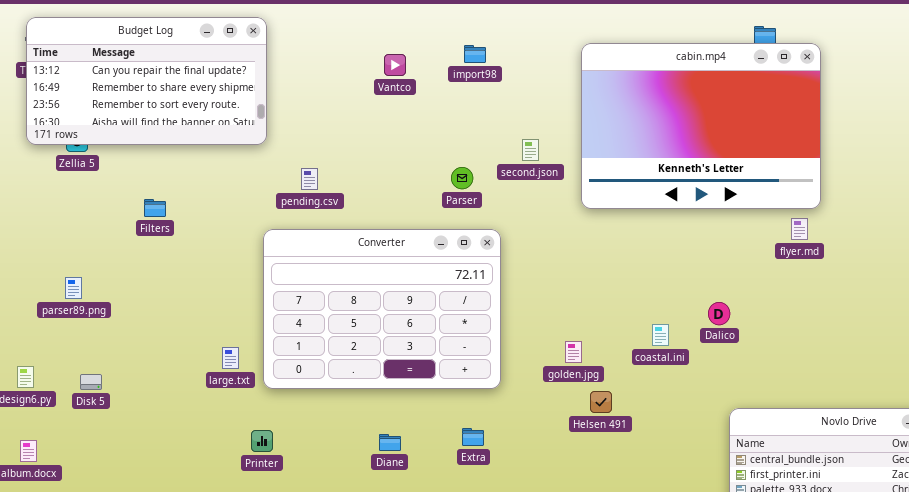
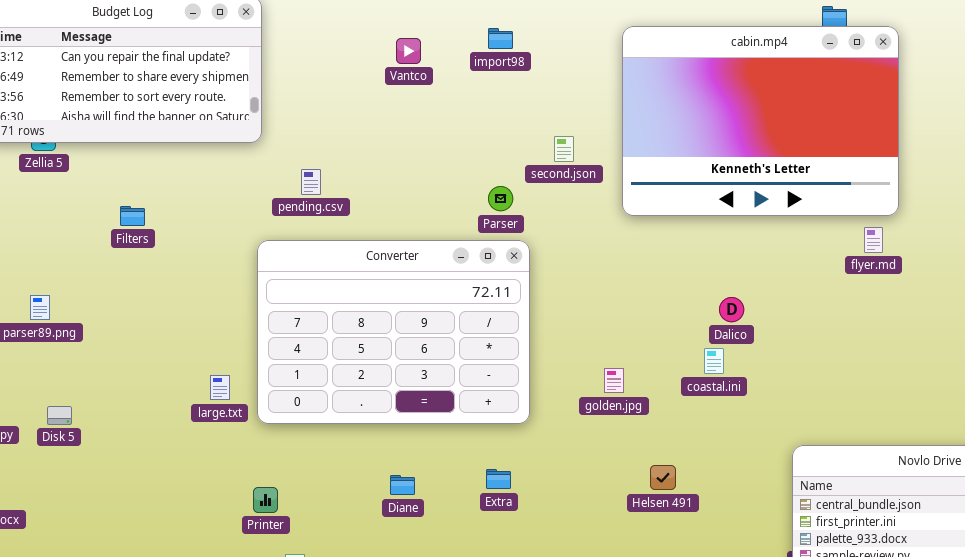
Parser: [451,167,473,189] -> [488,186,513,211], moved
Dalico: [708,302,730,325] -> [719,297,744,322], moved
Helsen 491: [590,391,612,413] -> [650,465,676,490], moved
Printer: [251,430,273,452] -> [253,487,278,513], moved

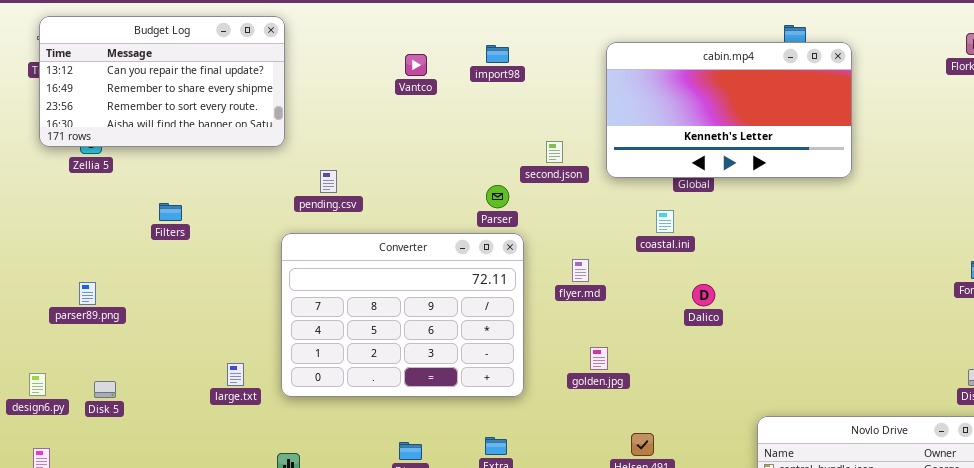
cabin.mp4: [622,26,899,216] -> [606,42,852,178], resized
flyer.md: [864,227,883,253] -> [572,259,589,282], moved
coastal.ini: [704,348,724,374] -> [656,210,674,233], moved
large.txt: [210,375,230,400] -> [227,363,244,386], moved

